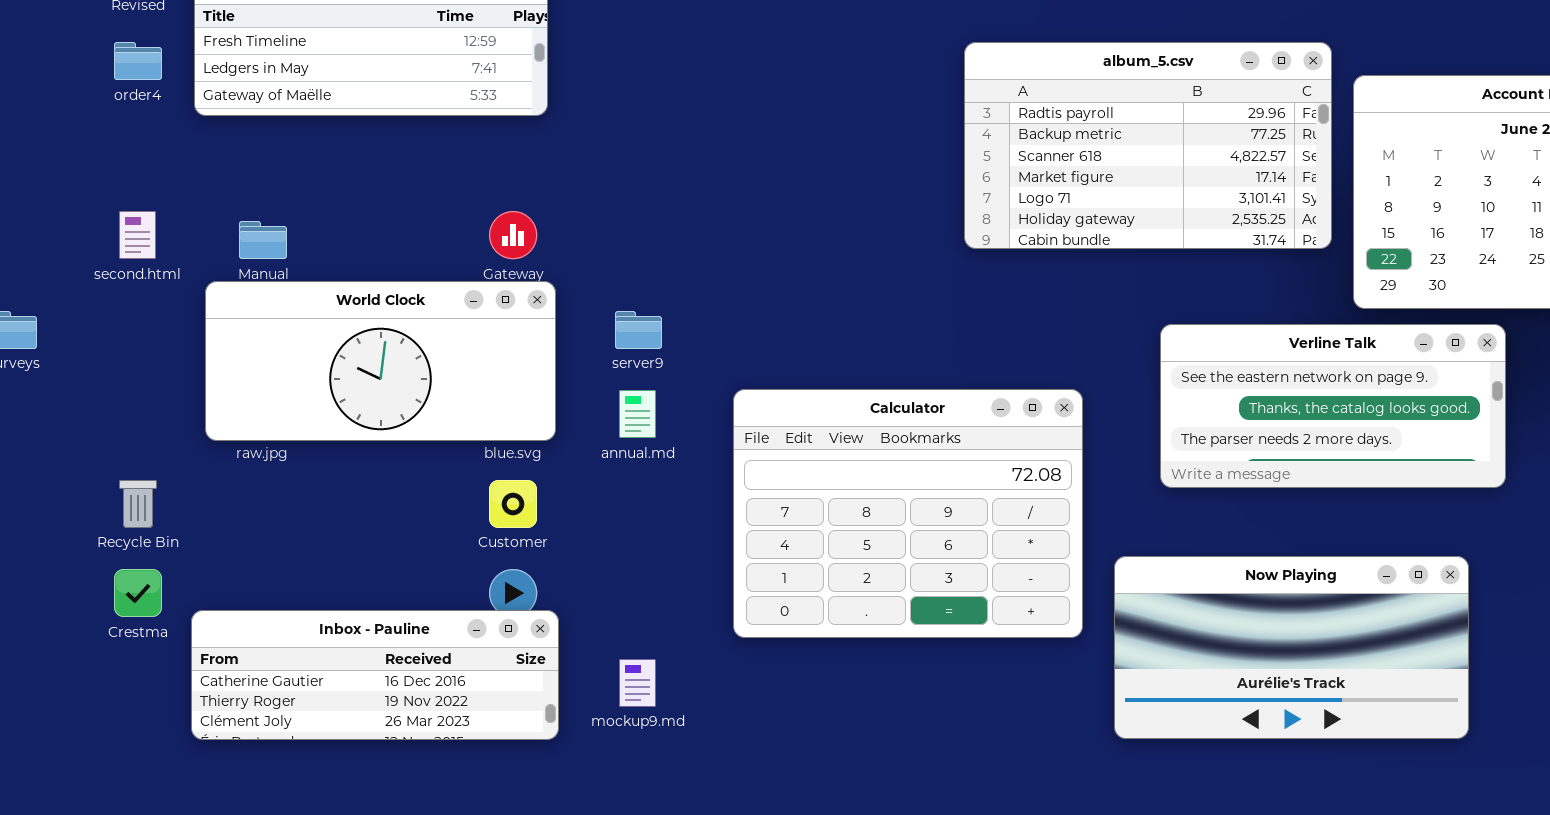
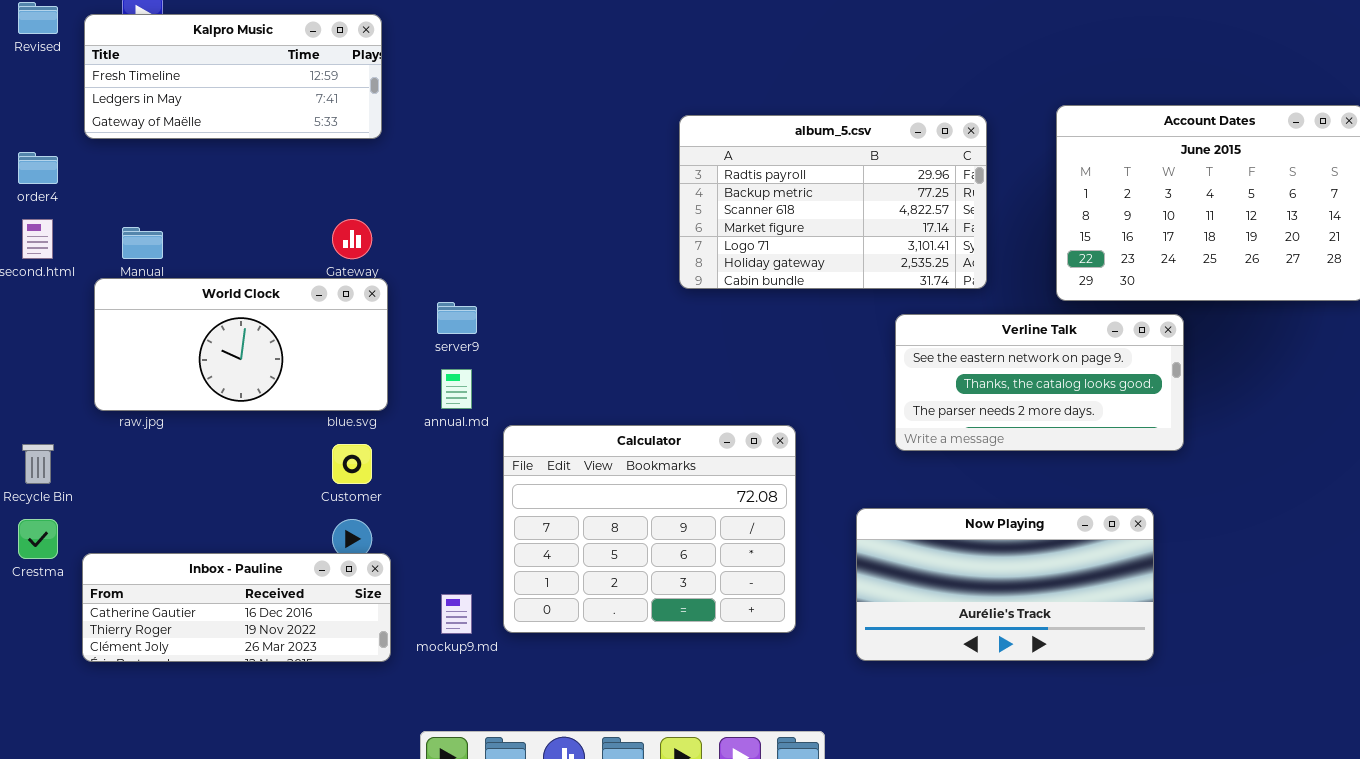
order4: [114,42,162,80] -> [18,152,58,184], moved
album_5.csv: [964,42,1332,249] -> [679,115,987,289], moved
Calculator: [733,389,1083,638] -> [503,425,796,633], moved

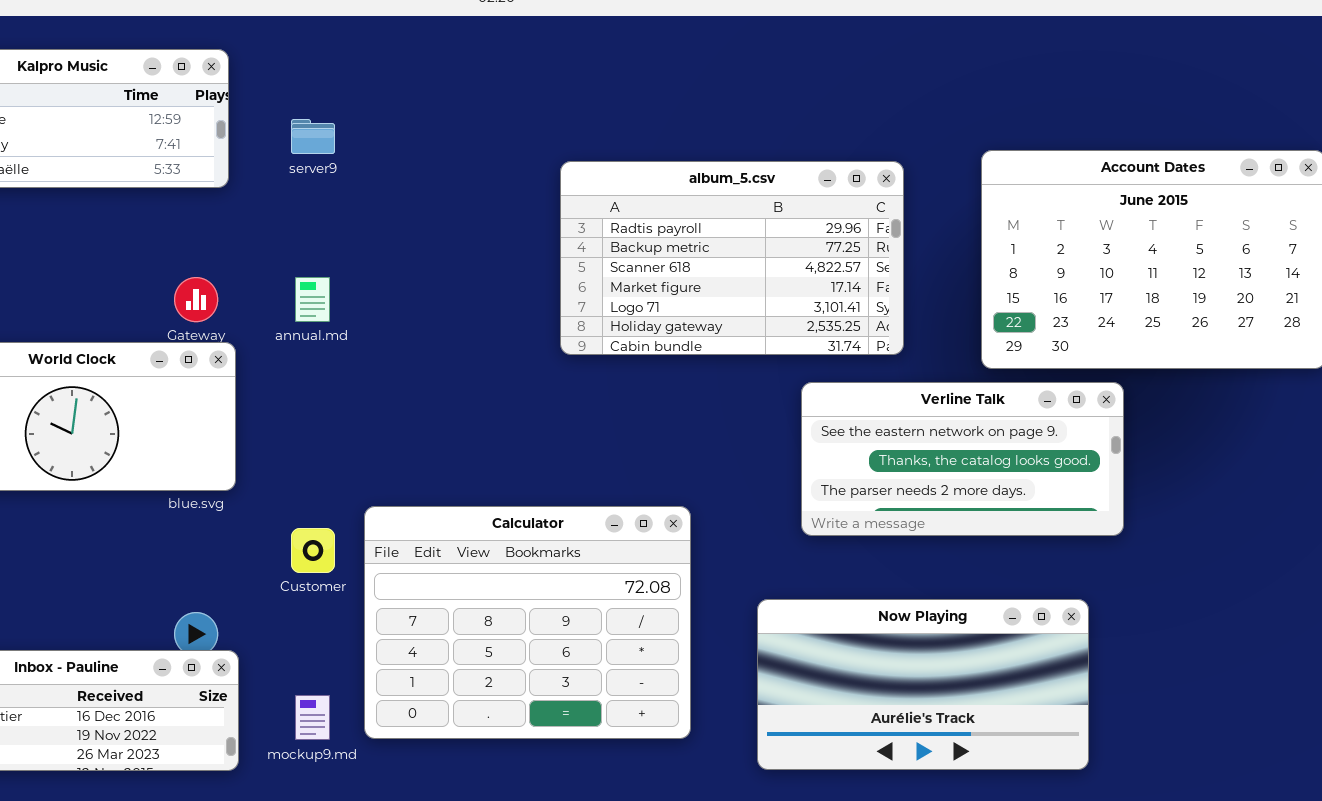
server9: [437,302,477,334] -> [291,119,335,154], moved
annual.md: [441,369,472,409] -> [295,277,330,322], moved
Customer: [332,444,372,484] -> [291,528,335,573], moved

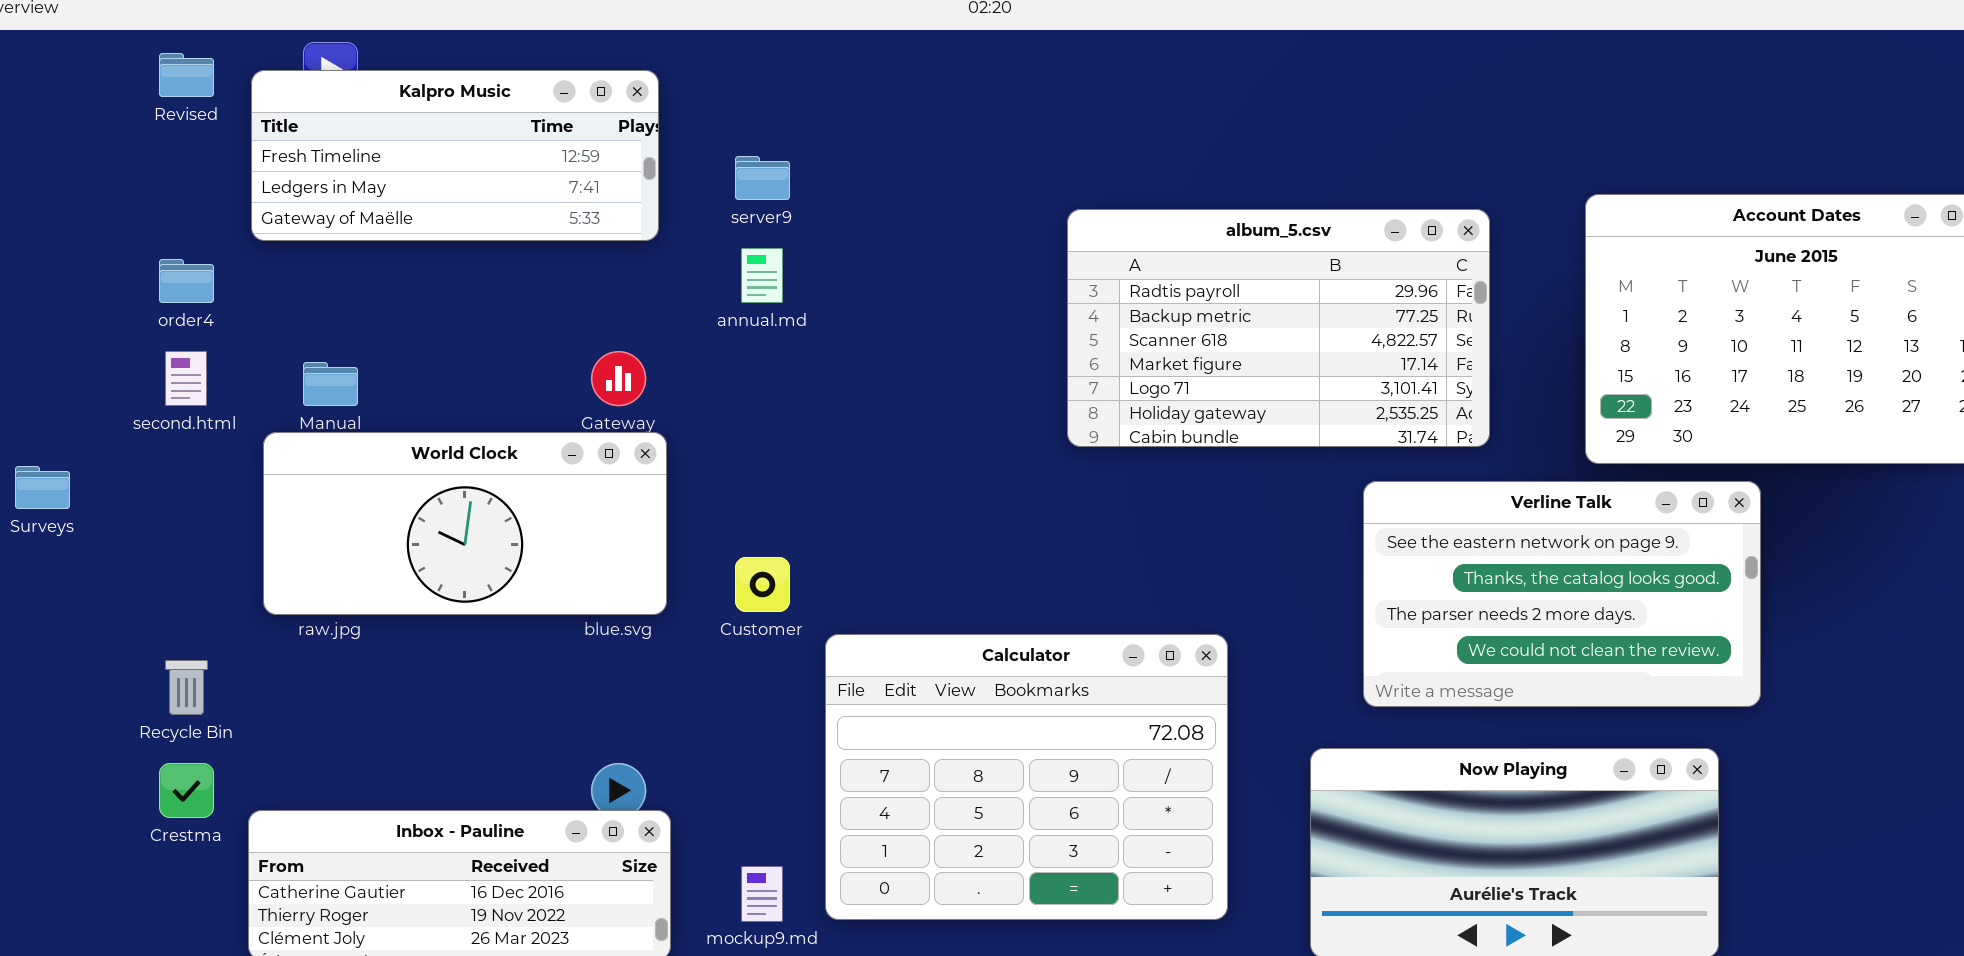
annual.md: [295,277,330,322] -> [741,248,783,303], moved
Verline Talk: [801,382,1124,536] -> [1363,481,1761,707], resized
Customer: [291,528,335,573] -> [735,557,790,612], moved

